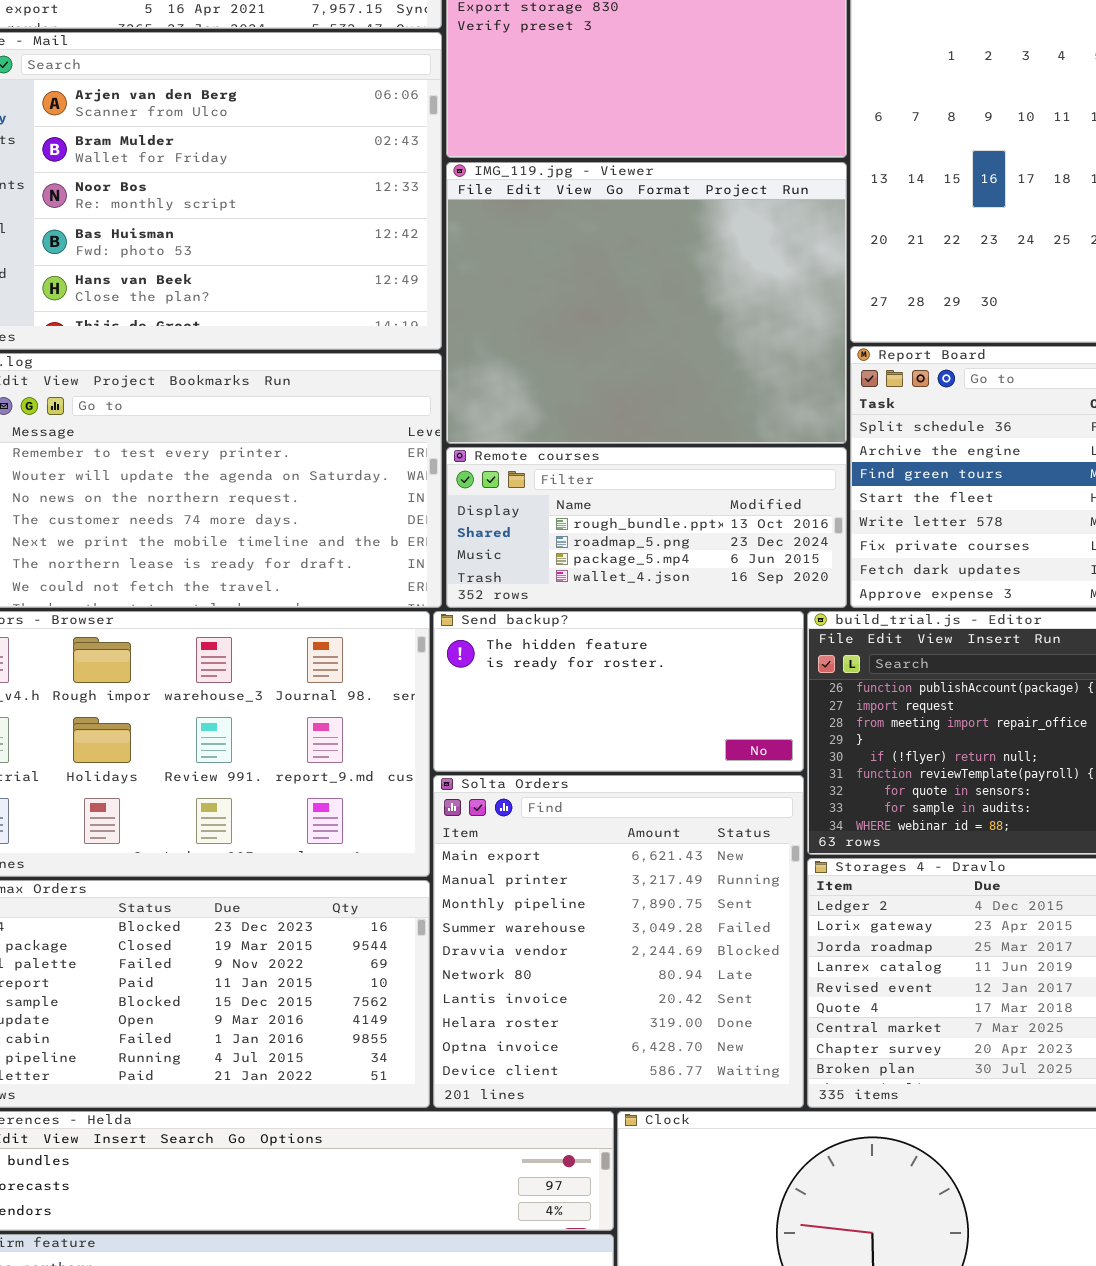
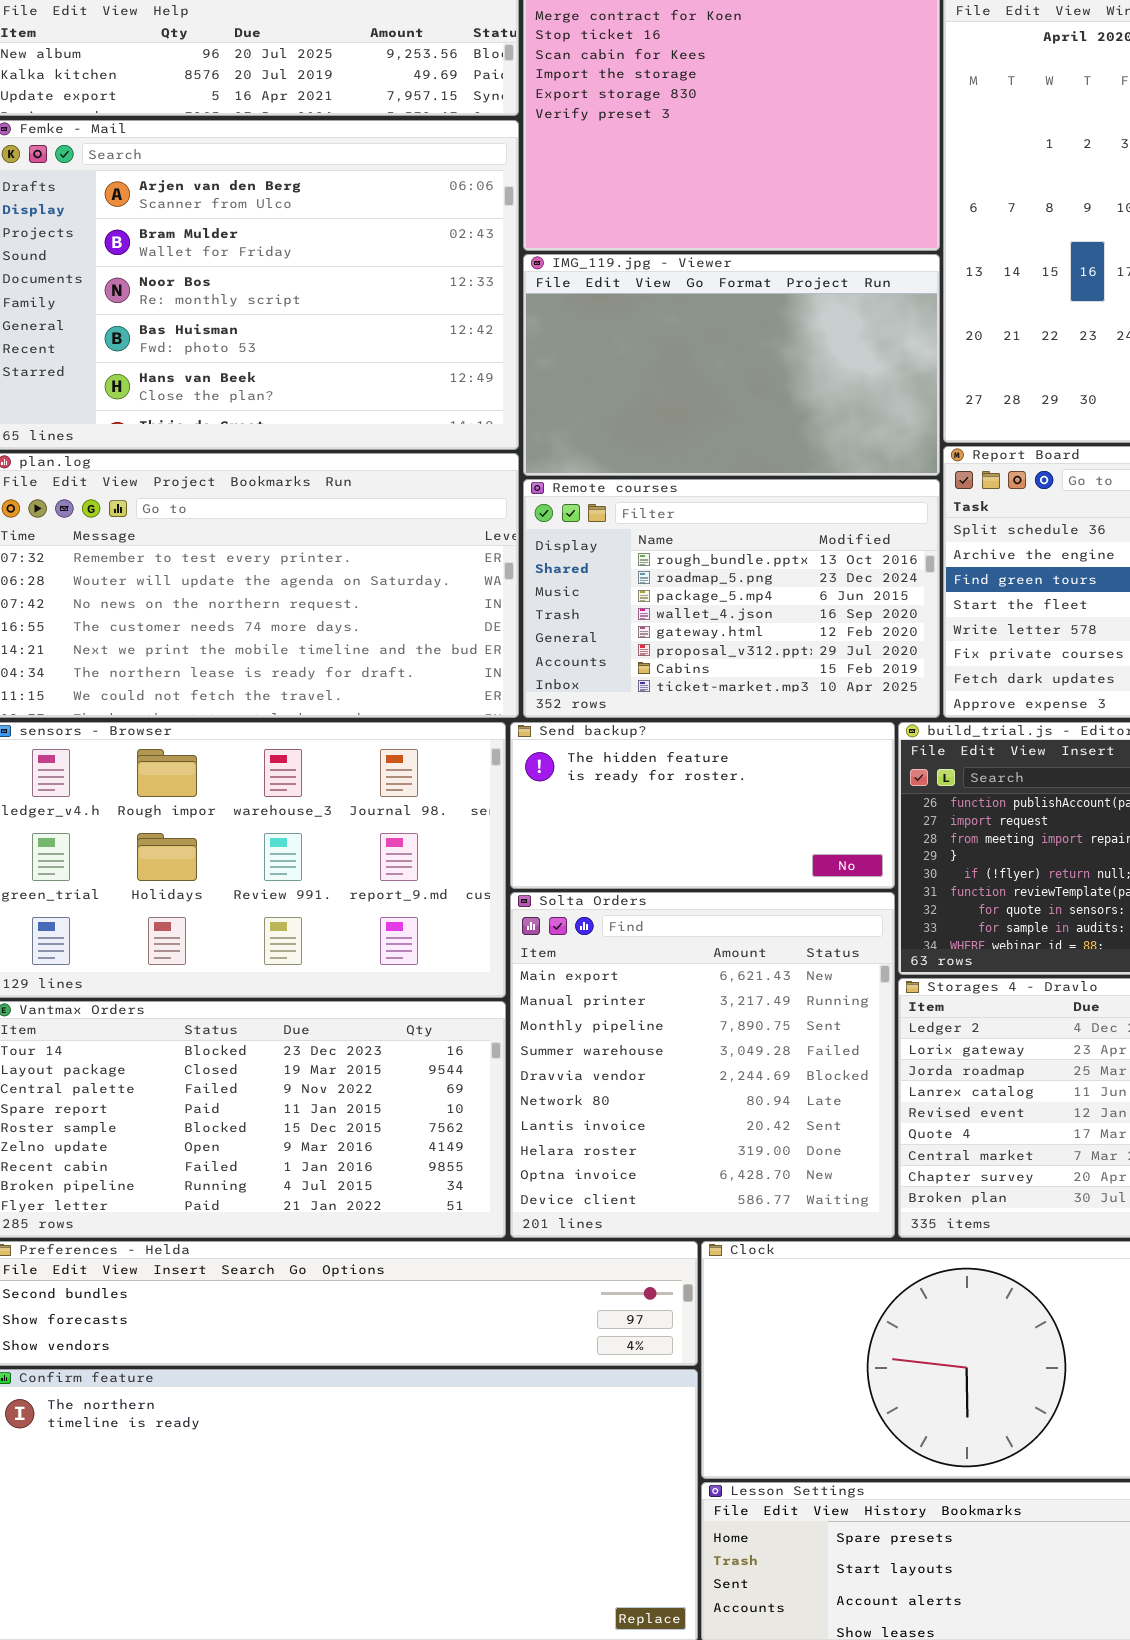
IMG_119.jpg - Viewer: [446,162,847,444] -> [523,254,940,476], resized
Remote courses: [446,447,847,608] -> [523,479,940,718], resized

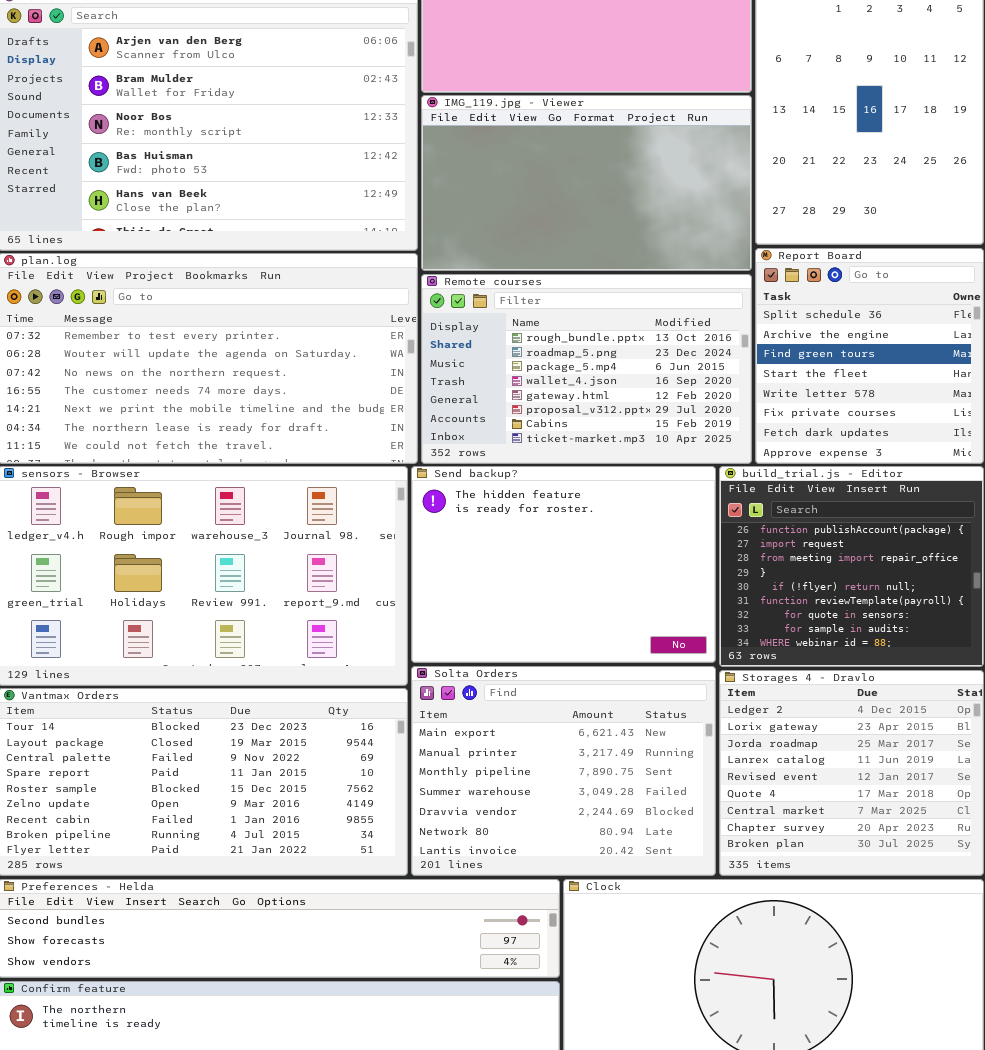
Send backup?: [510,722,895,889] -> [411,466,716,663], resized
Solta Orders: [510,892,895,1238] -> [411,666,716,876], resized

